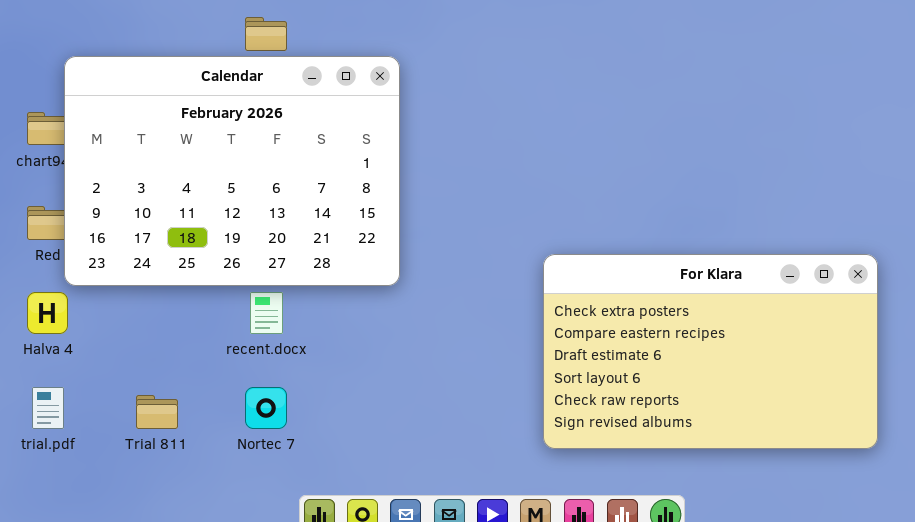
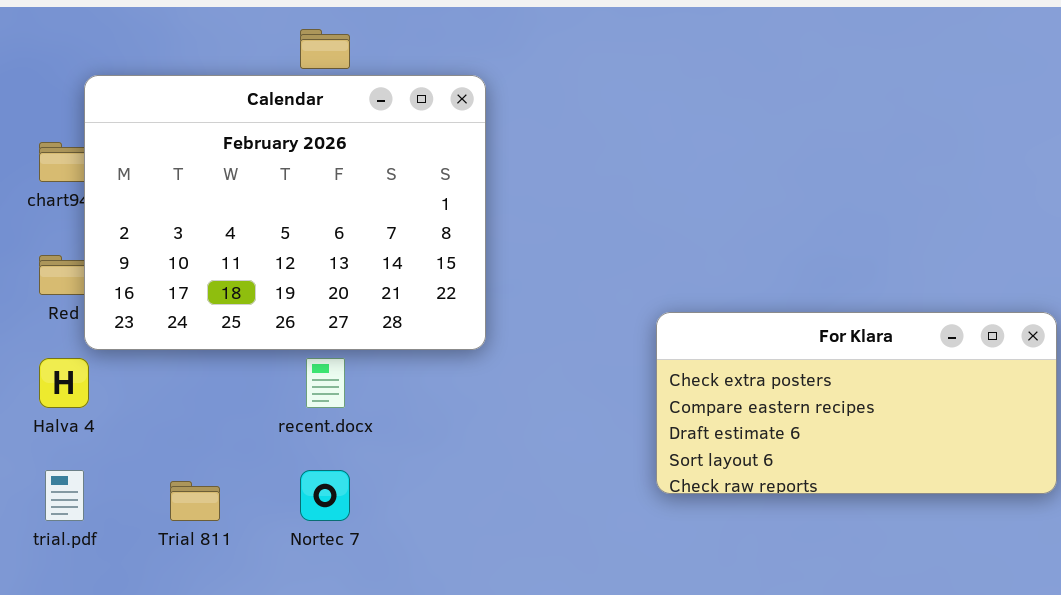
For Klara: [543,254,878,449] -> [656,312,1057,494], resized

